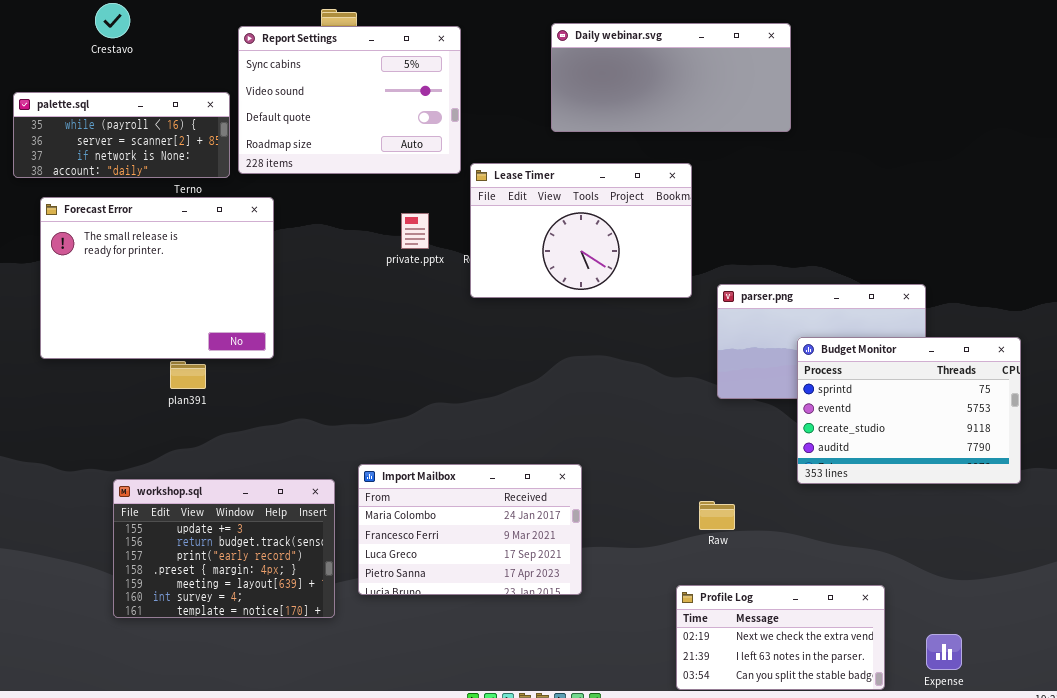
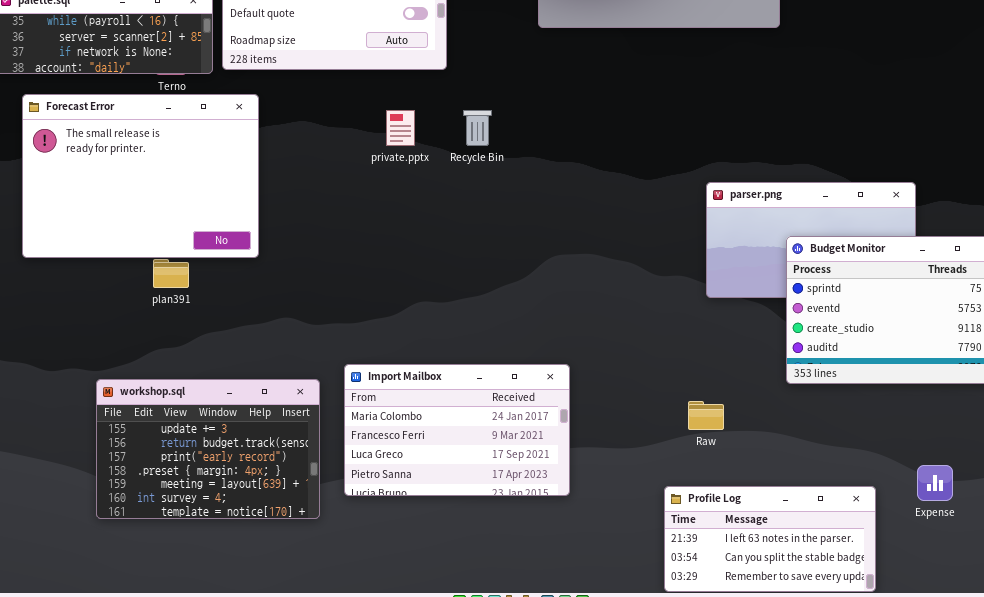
Lease Timer: [470,163,692,298] -> none, closed
Profile Log: [676,585,885,690] -> [664,486,876,592], scrolled down 1 row
Expense: [926,634,962,670] -> [917,465,953,501], moved

